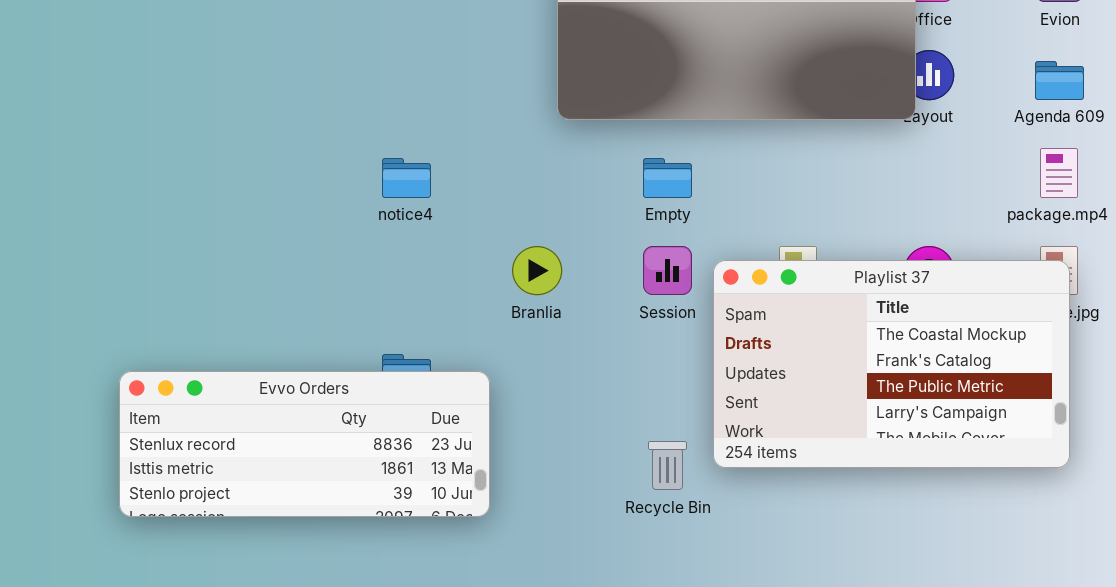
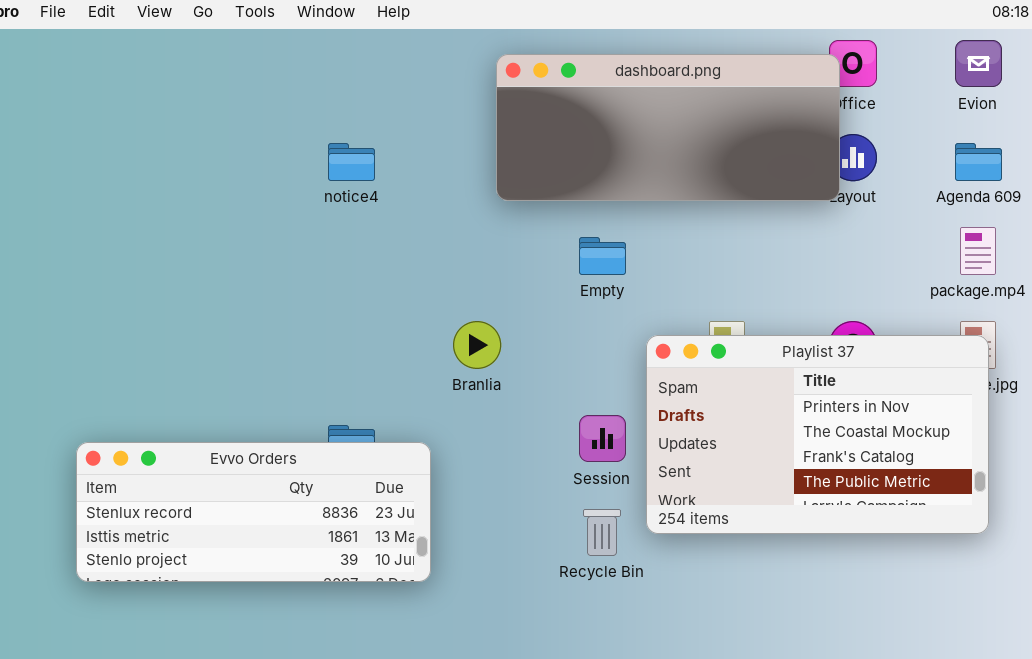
notice4: [382,158,431,198] -> [328,143,375,181], moved
Session: [643,246,692,295] -> [579,415,626,462], moved
Playlist 37: [713,260,1070,468] -> [646,335,989,534], scrolled up 1 row

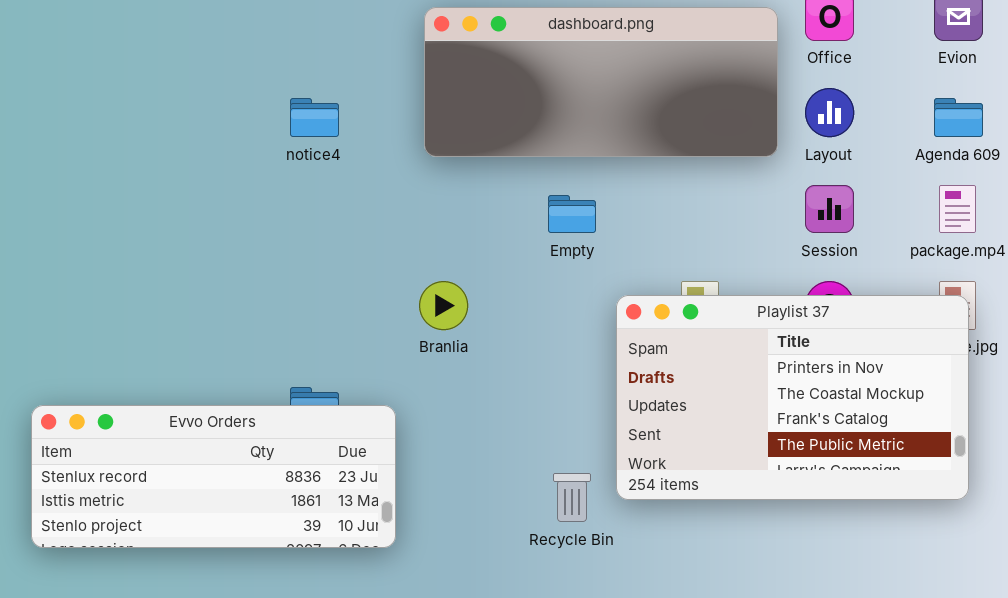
dashboard.png: [496,54,840,201] -> [424,7,778,157], moved
Session: [579,415,626,462] -> [805,185,854,233], moved

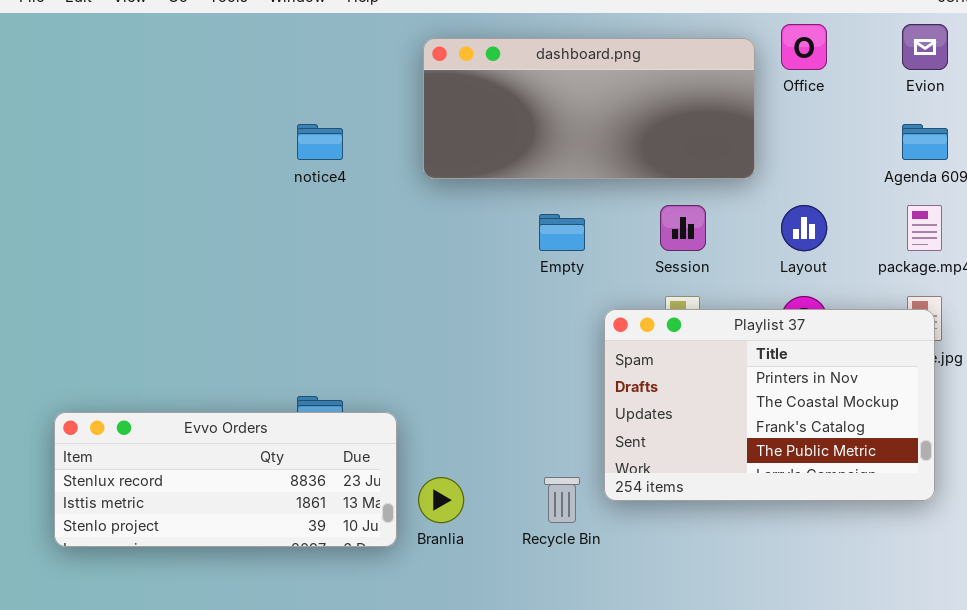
Layout: [805,88,854,137] -> [781,205,827,251], moved
Session: [805,185,854,233] -> [660,205,706,251], moved
Branlia: [419,281,468,330] -> [418,477,464,523], moved

